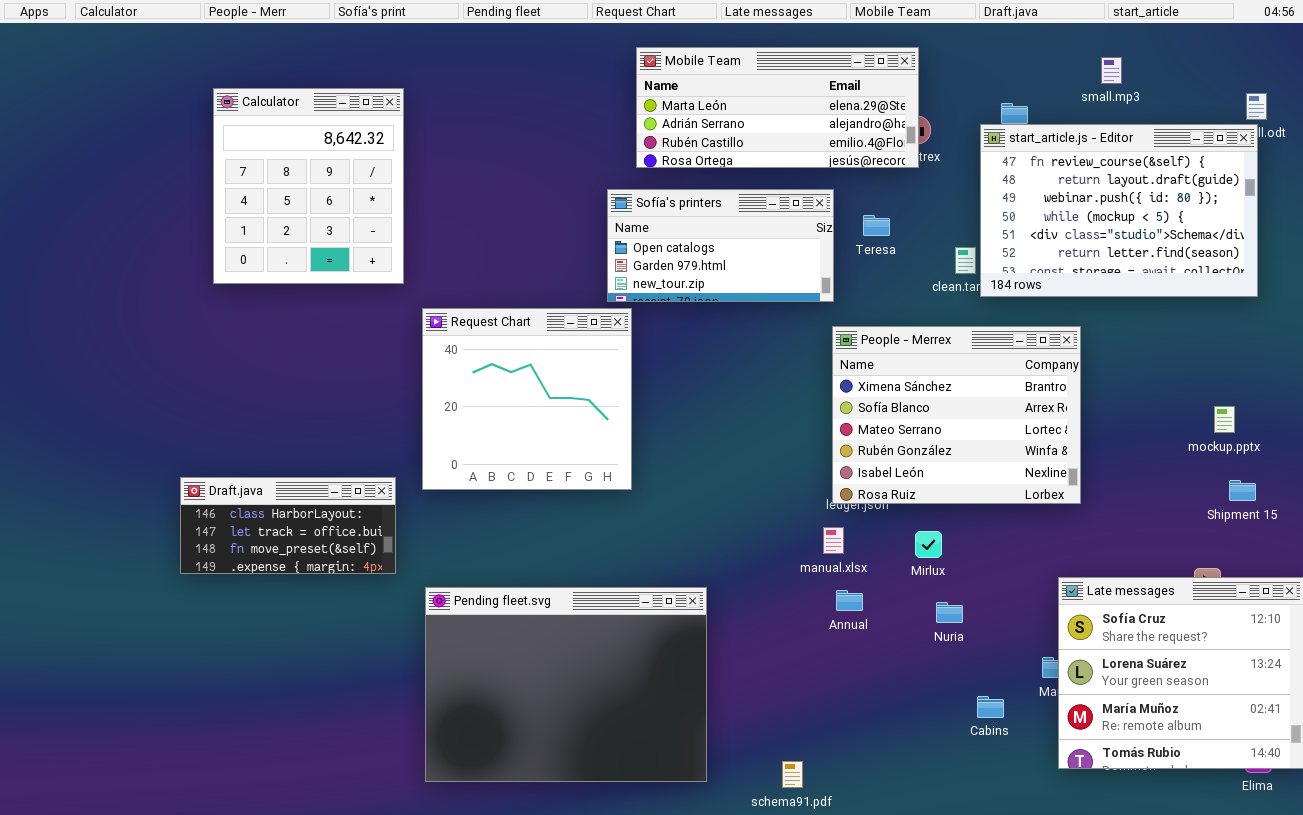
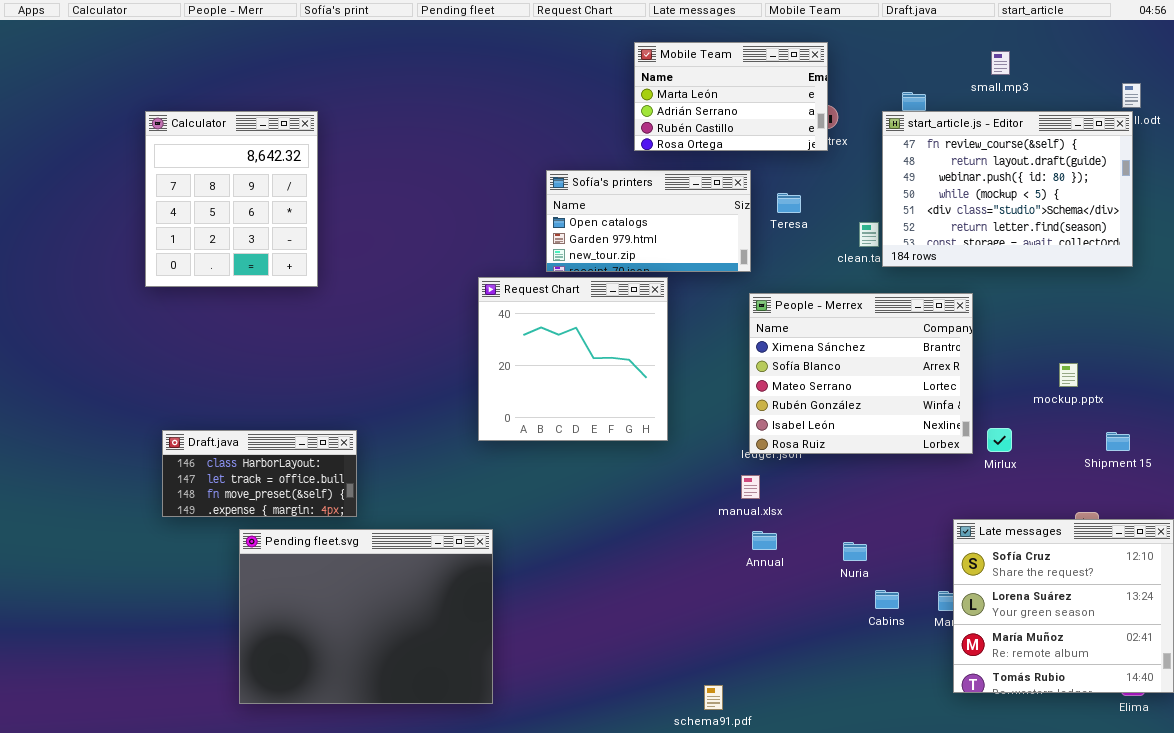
Mobile Team: [636,47,919,168] -> [634,42,828,151], resized
Calculator: [213,88,404,284] -> [145,111,318,287], moved
Request Chart: [422,308,632,490] -> [478,277,668,441], moved
mockup.pptx: [1214,406,1235,433] -> [1059,363,1078,387], moved
Mirlux: [915,531,942,558] -> [987,428,1012,452], moved
Pending fleet.svg: [425,587,707,782] -> [239,529,493,704], moved
Cabins: [977,696,1004,718] -> [875,590,899,609], moved

